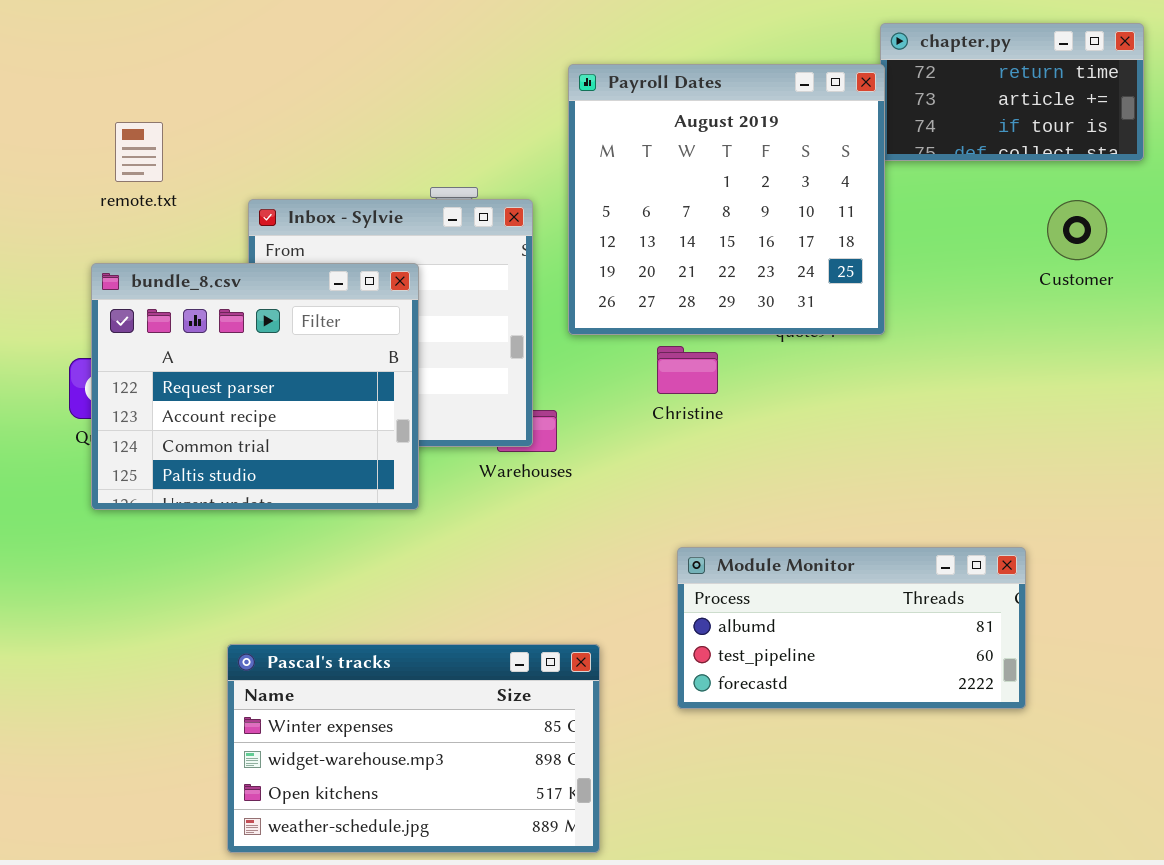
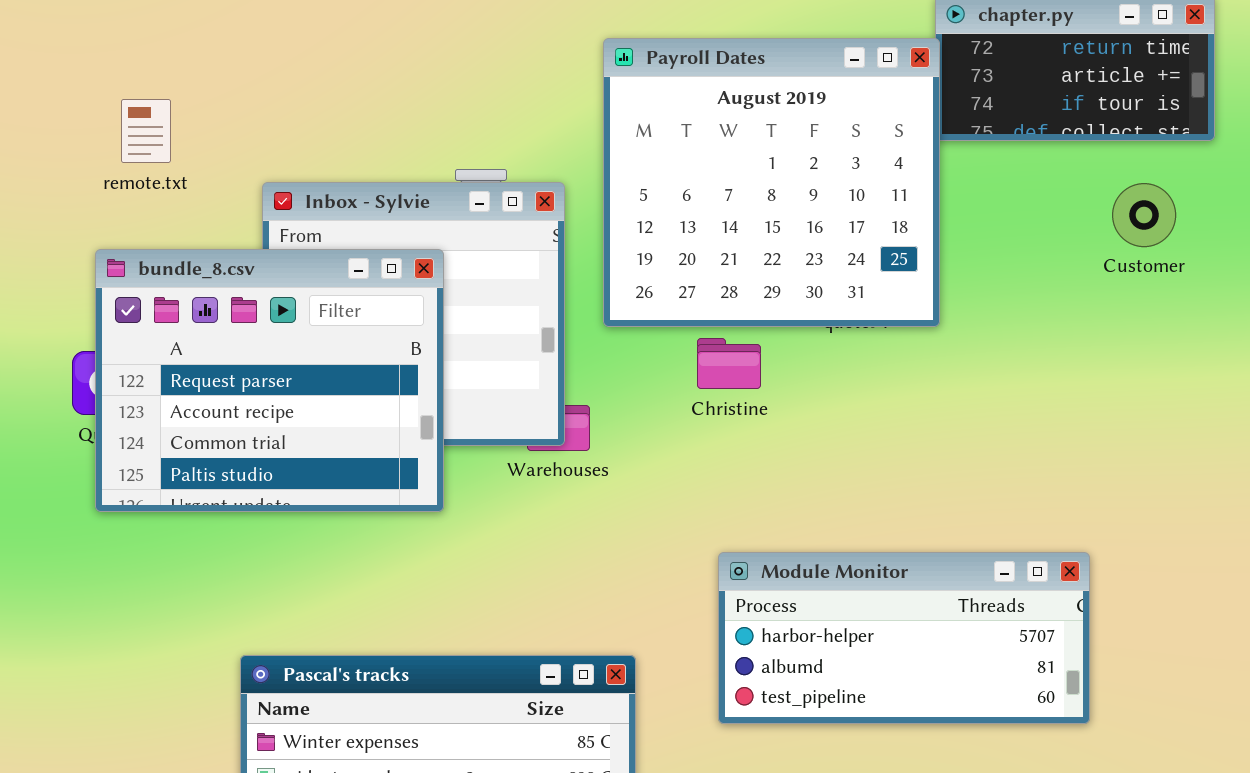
Module Monitor: [677,547,1026,709] -> [718,552,1090,724], scrolled up 1 row

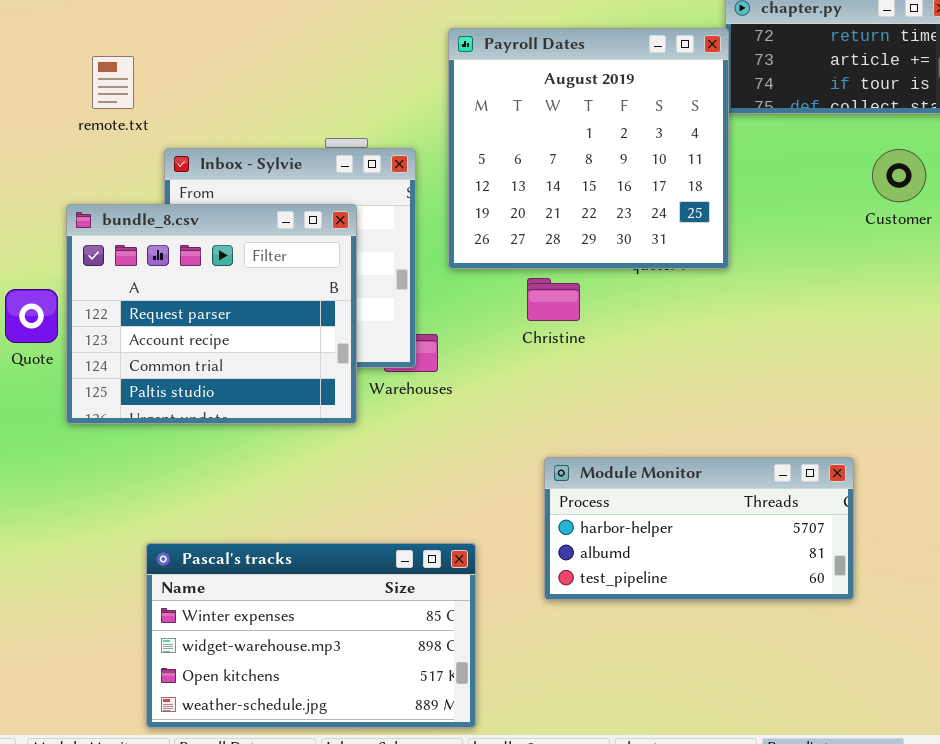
remote.txt: [121,99,171,163] -> [92,56,134,109], moved
bundle_8.csv: [95,249,444,512] -> [66,204,357,424], moved

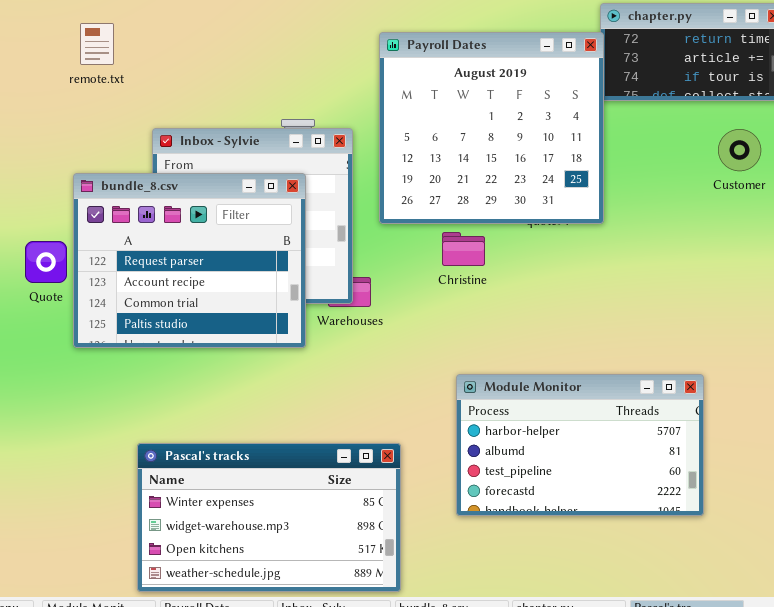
remote.txt: [92,56,134,109] -> [80,23,114,65], moved
Module Monitor: [544,457,854,600] -> [456,374,704,516], resized

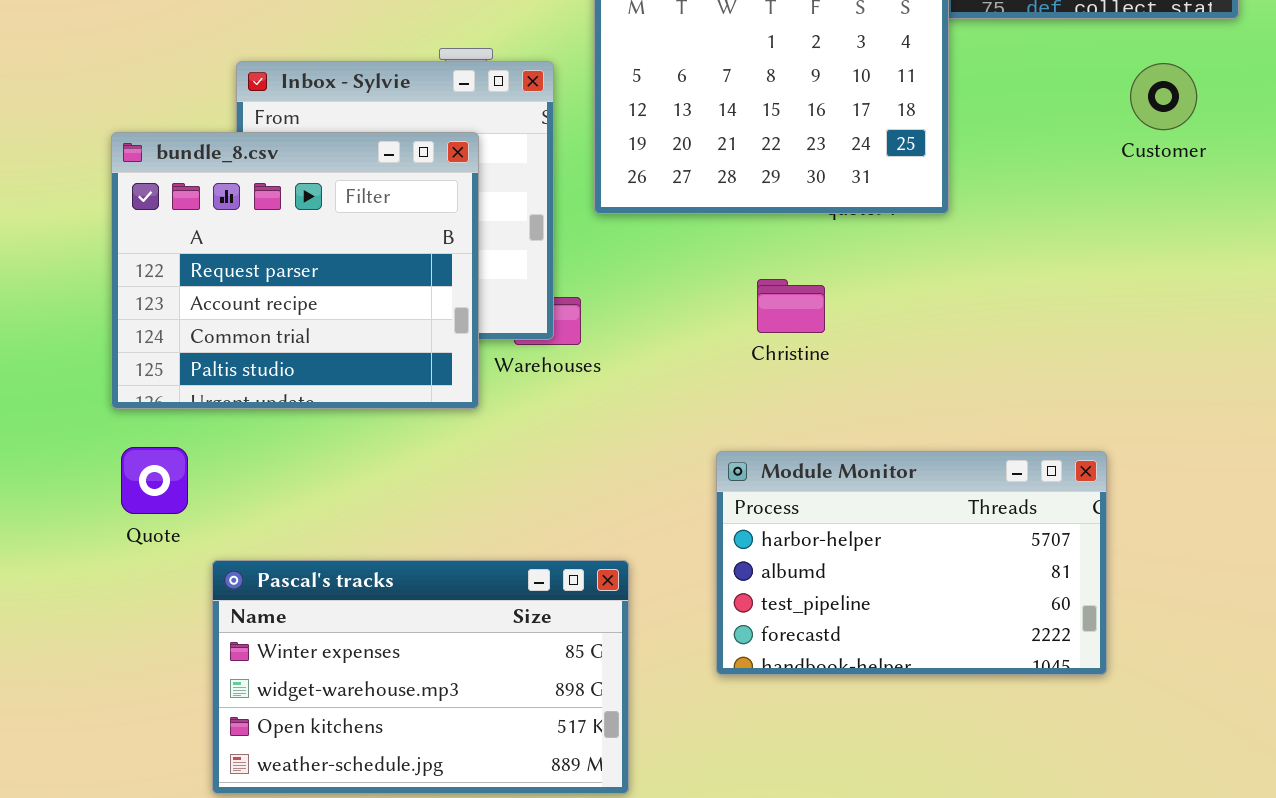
Christine: [442,232,485,266] -> [757,279,825,333], moved
Quote: [25,241,67,283] -> [121,447,188,514], moved

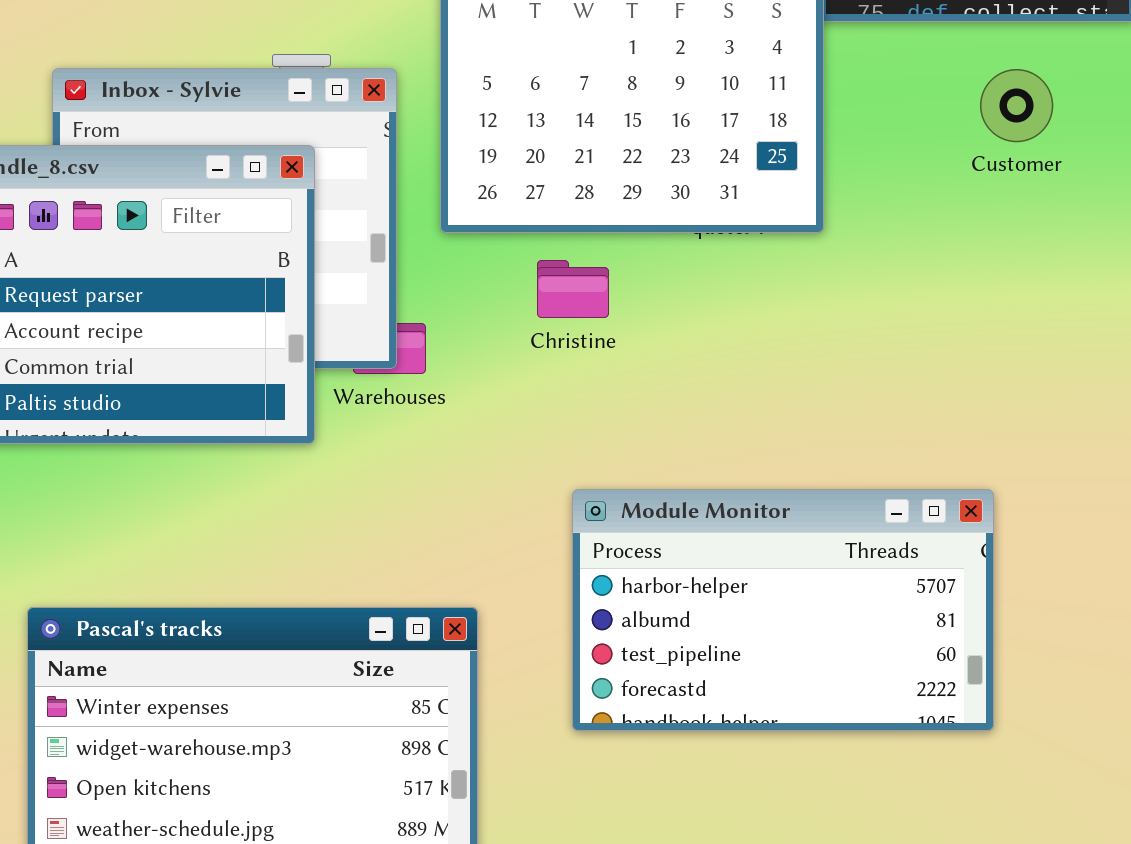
Customer: [1130,63,1197,130] -> [980,69,1053,142], moved
Christine: [757,279,825,333] -> [537,260,609,318], moved

